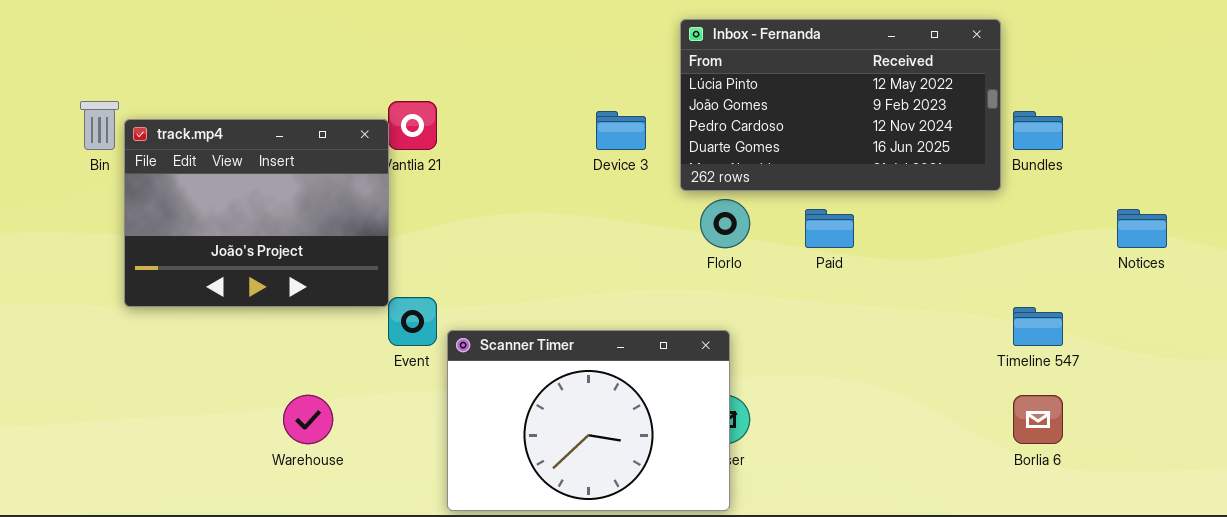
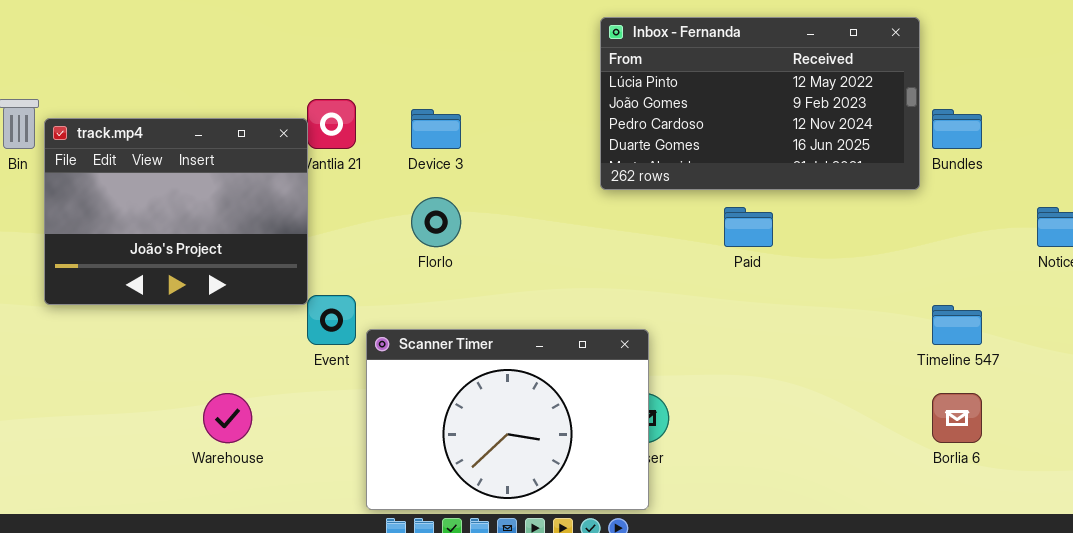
Device 3: [596,111,646,150] -> [411,109,461,149], moved
Florlo: [700,199,750,248] -> [411,197,461,247], moved

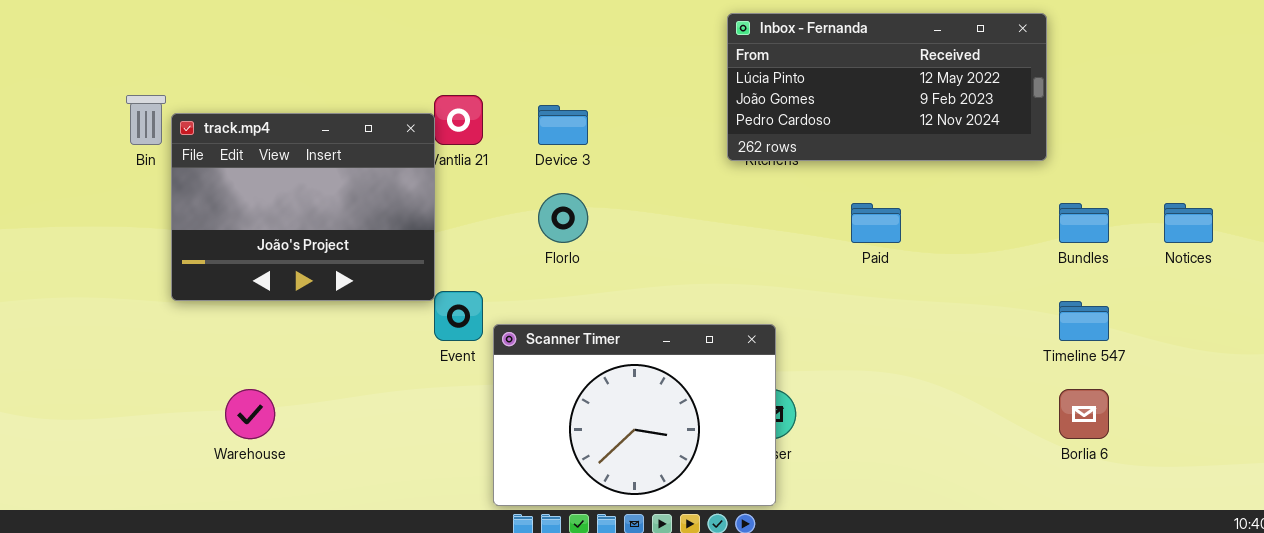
Inbox - Fernanda: [600,17,920,190] -> [727,13,1047,161], resized
Bundles: [932,109,982,149] -> [1059,203,1109,243], moved
Warehouse: [203,393,252,443] -> [225,389,275,439], moved

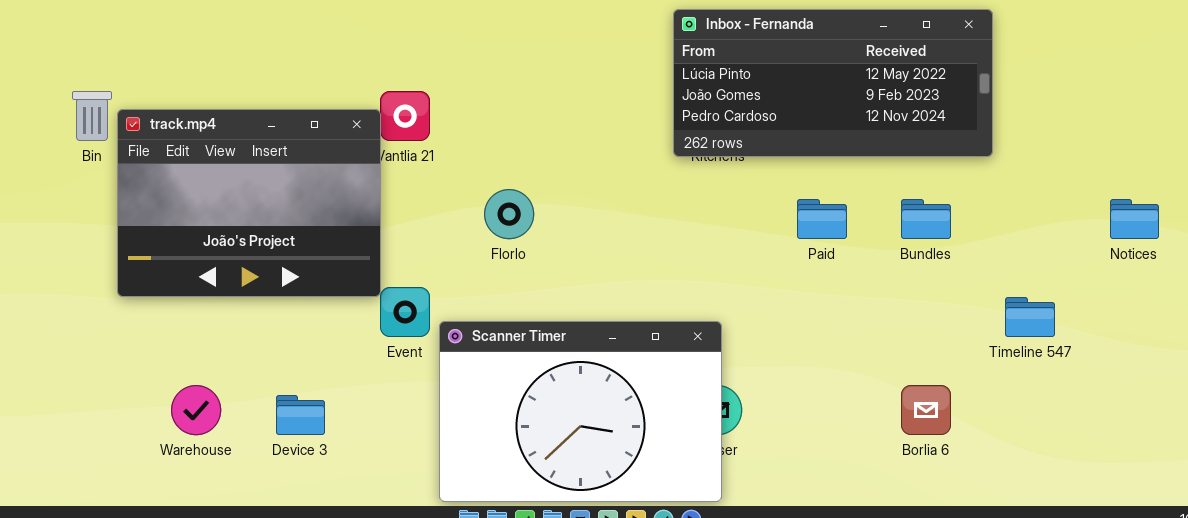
Device 3: [538,105,588,145] -> [276,395,325,435], moved
Bundles: [1059,203,1109,243] -> [901,199,951,239], moved
Borlia 6: [1059,389,1109,439] -> [901,385,951,435], moved

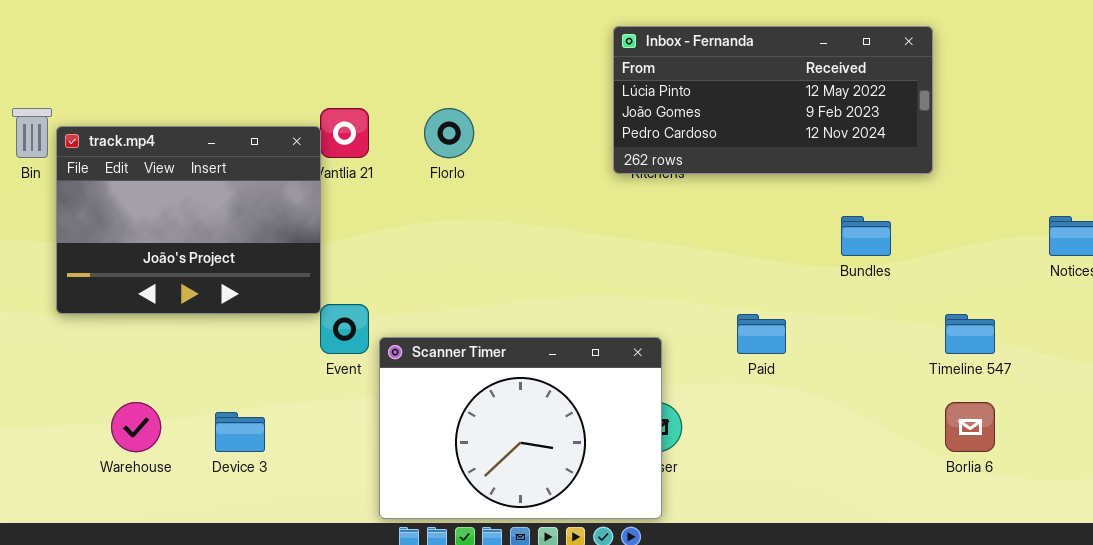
Florlo: [484,189,534,239] -> [424,108,474,158], moved
Paid: [797,199,847,239] -> [737,314,786,354], moved
Borlia 6: [901,385,951,435] -> [945,402,995,452], moved

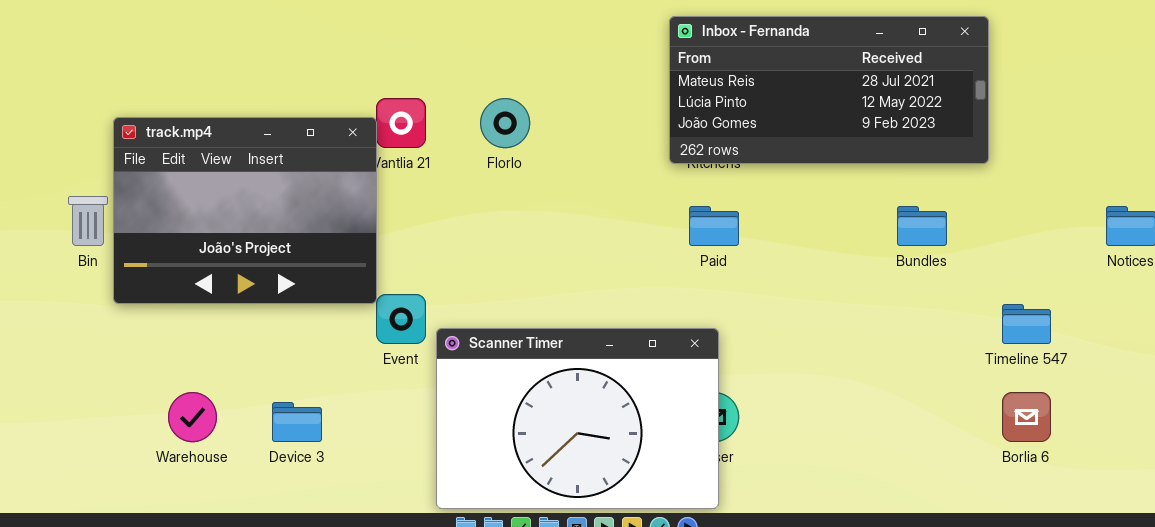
Inbox - Fernanda: [613,26,933,174] -> [669,16,989,164], scrolled up 1 row
Bin: [12,108,52,158] -> [68,196,108,246], moved
Paid: [737,314,786,354] -> [689,206,739,246], moved

